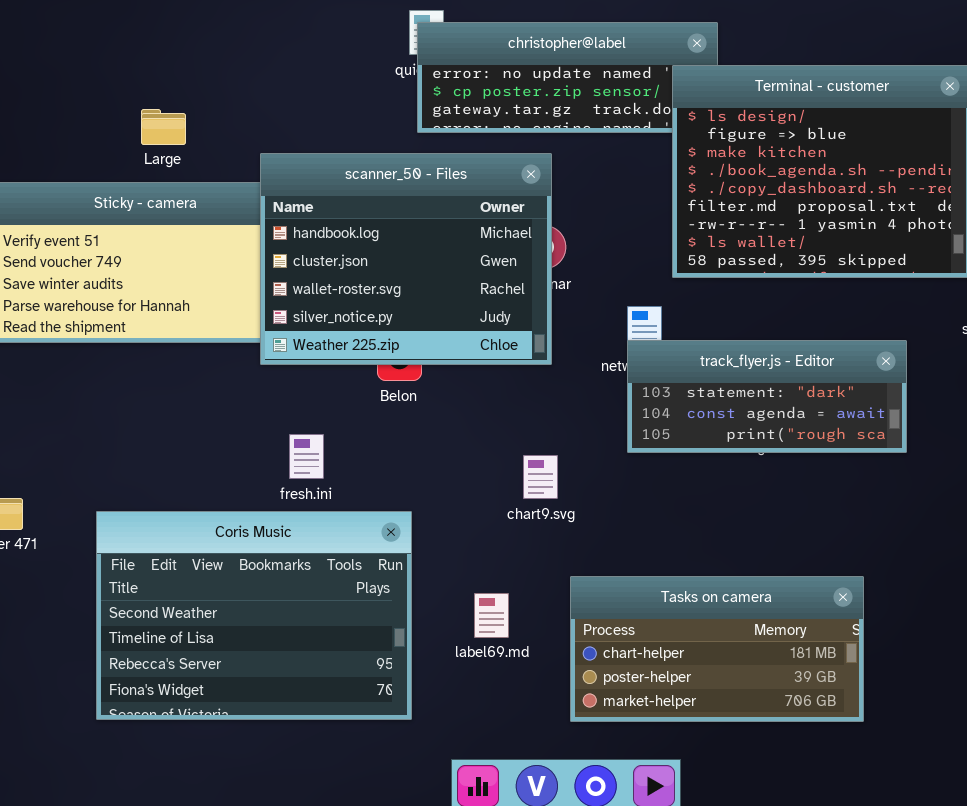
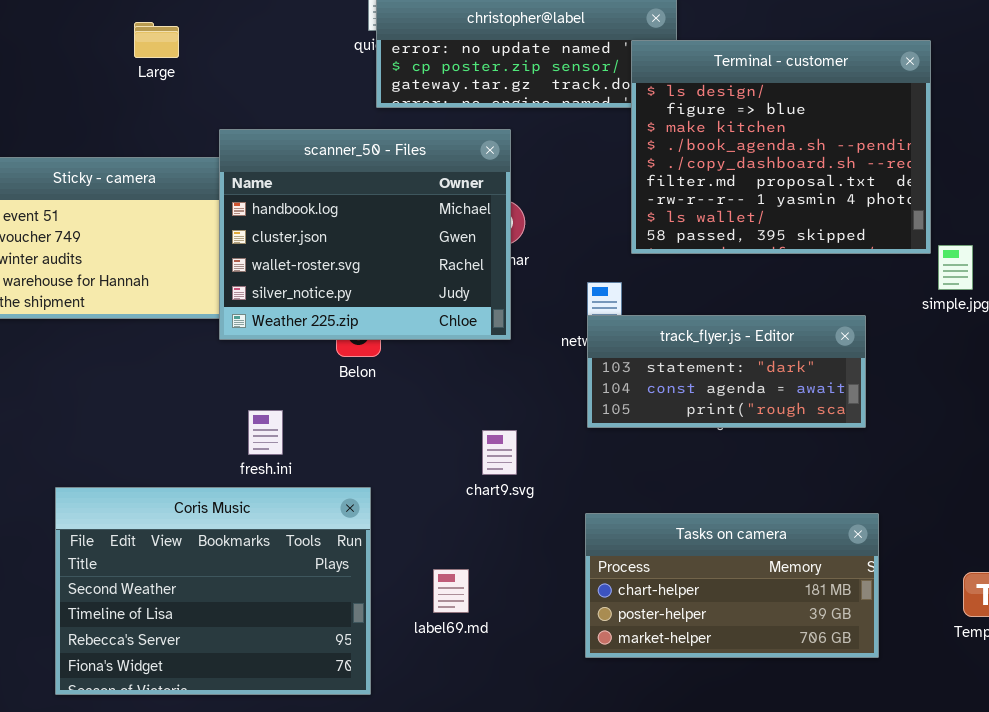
Large: [141,109,186,145] -> [134,22,179,58], moved
Tasks on camera: [570,576,864,722] -> [585,513,879,658], moved

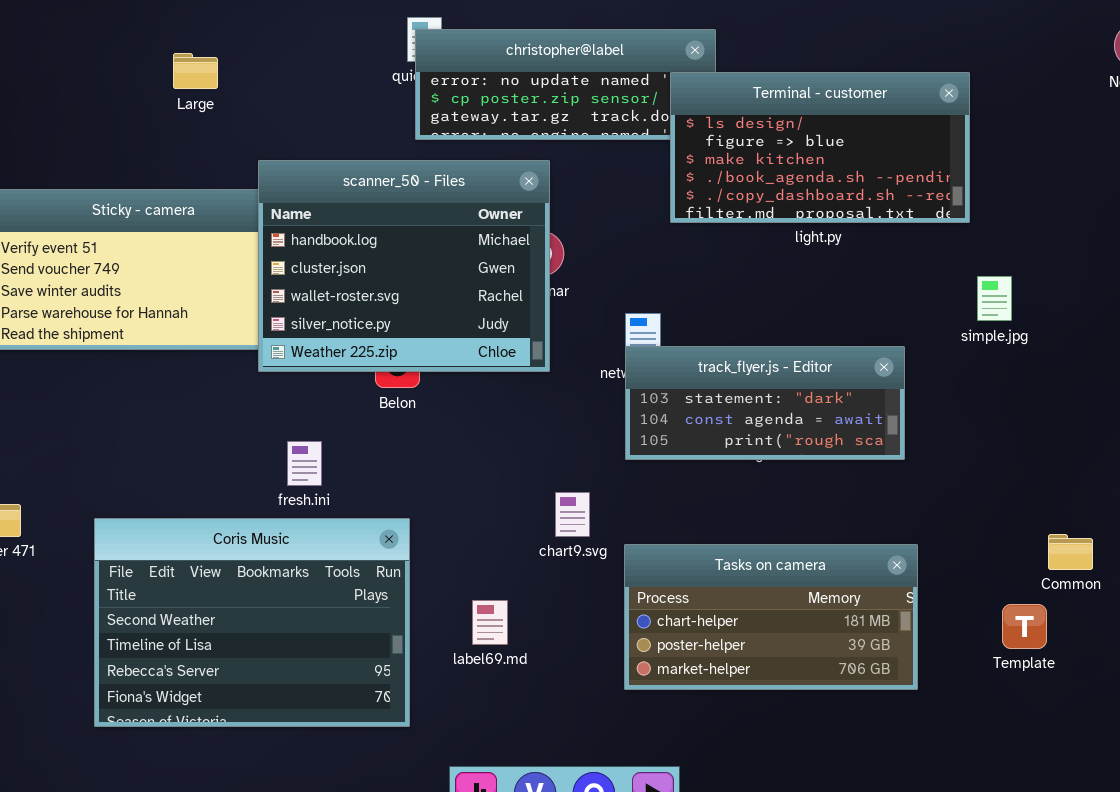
Terminal - customer: [631,40,931,254] -> [670,72,970,223], resized
chart9.svg: [482,430,517,475] -> [555,492,590,537], moved

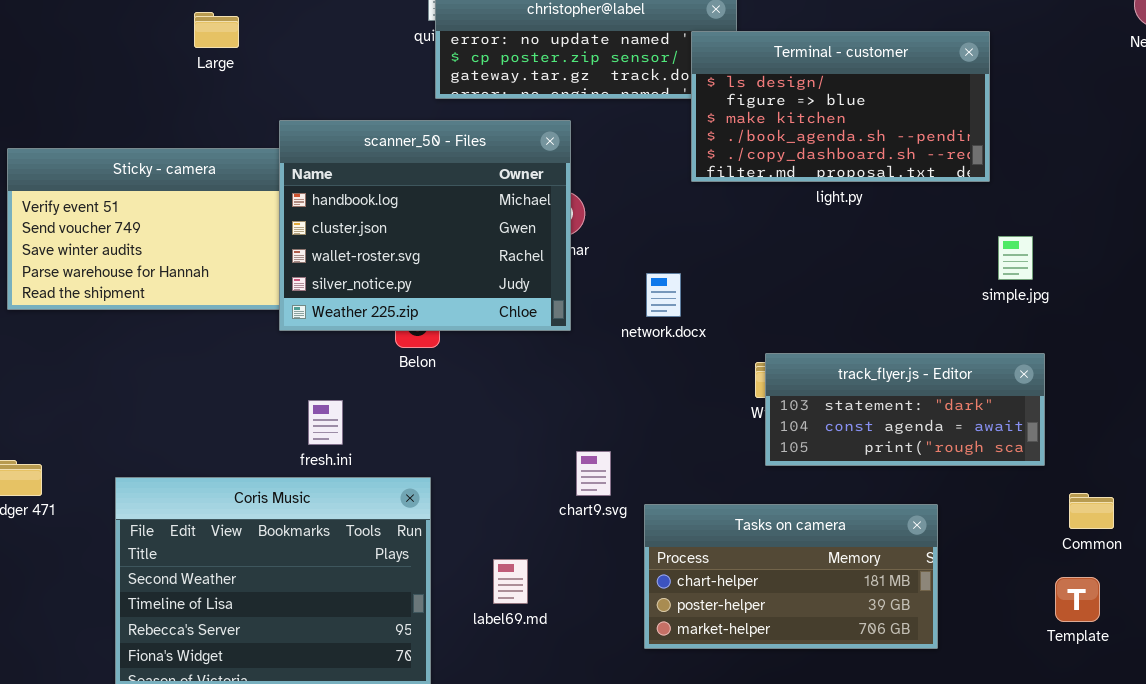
track_flyer.js - Editor: [625,346,905,460] -> [765,353,1045,466], moved
Template: [1002,604,1047,649] -> [1055,577,1100,622], moved

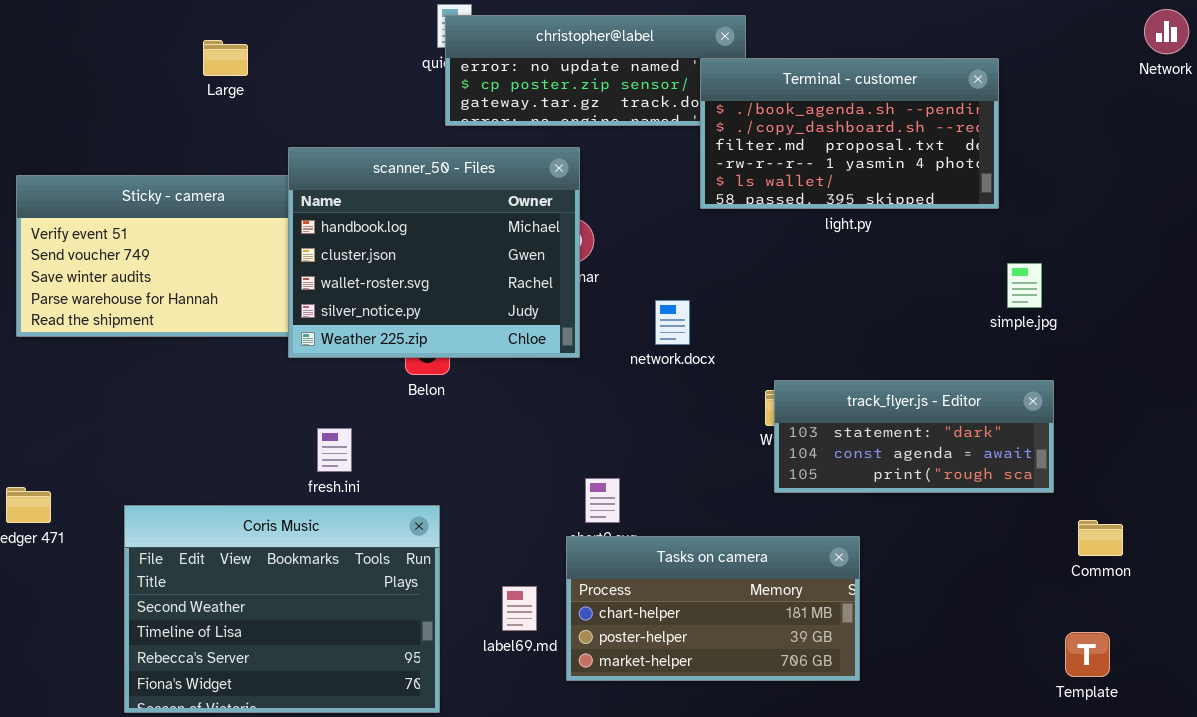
Terminal - customer: [691,31,990,182] -> [700,58,999,209], scrolled down 3 rows
Tasks on camera: [644,504,938,649] -> [566,536,860,681], moved
Template: [1055,577,1100,622] -> [1065,632,1110,677], moved

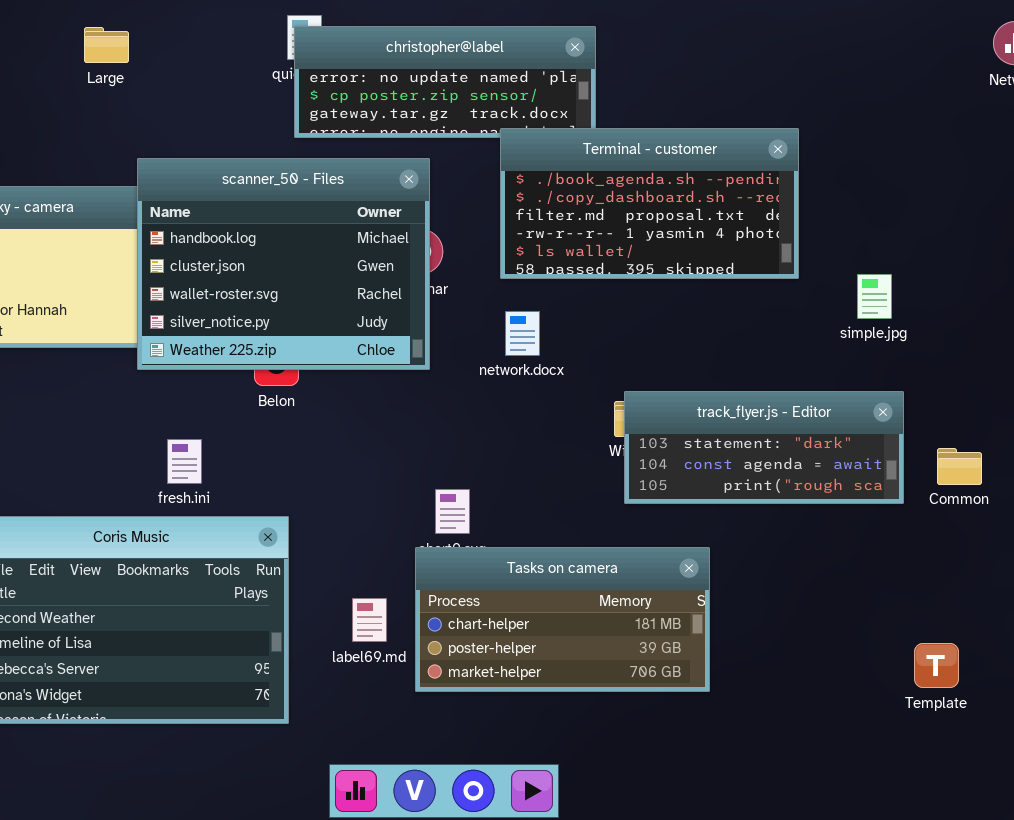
Large: [203,40,248,76] -> [84,27,129,63], moved
Terminal - customer: [700,58,999,209] -> [500,128,799,279], moved
Common: [1078,520,1123,556] -> [937,448,982,485], moved

